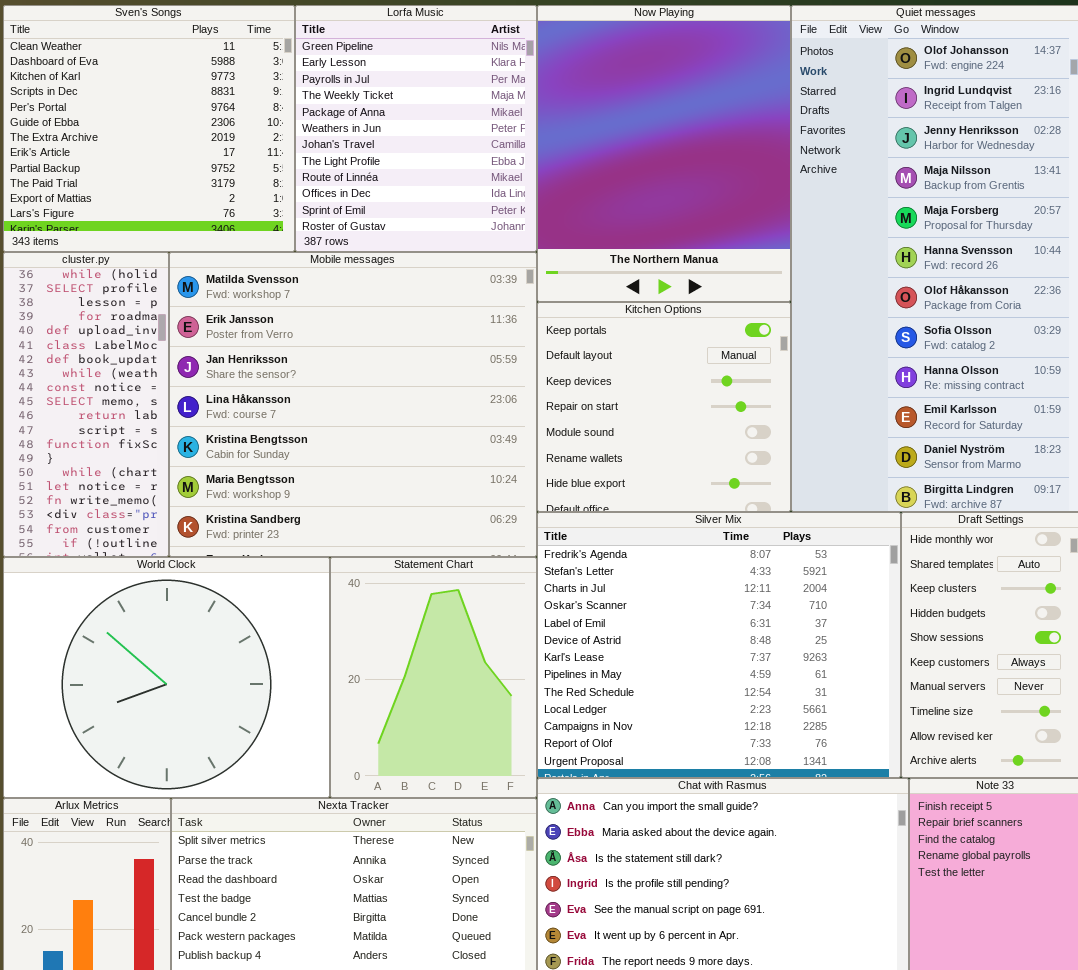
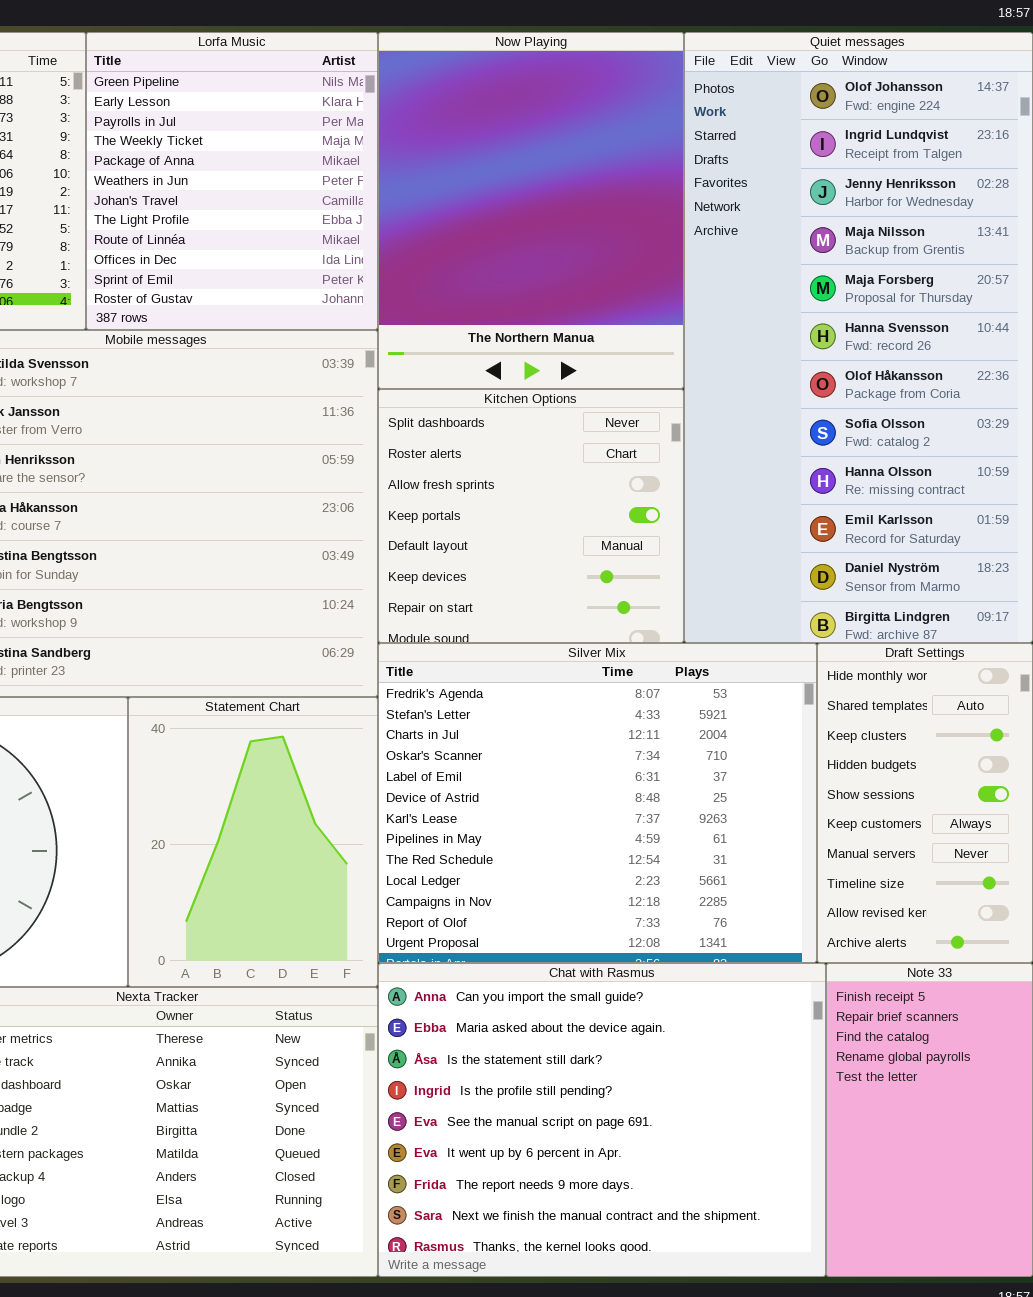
Kitchen Options: [537,302,791,512] -> [378,389,684,643], scrolled up 3 rows

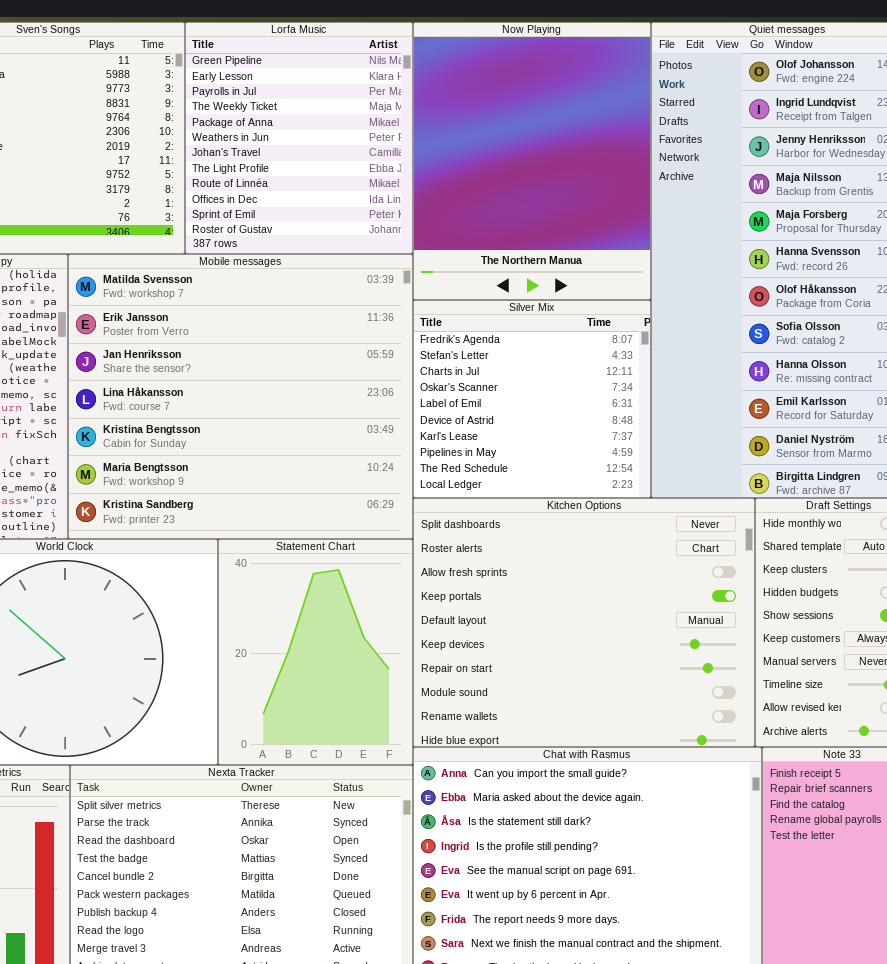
Kitchen Options: [378,389,684,643] -> [413,498,755,747], moved, resized
Silver Mix: [378,643,817,963] -> [413,300,651,498], moved, resized

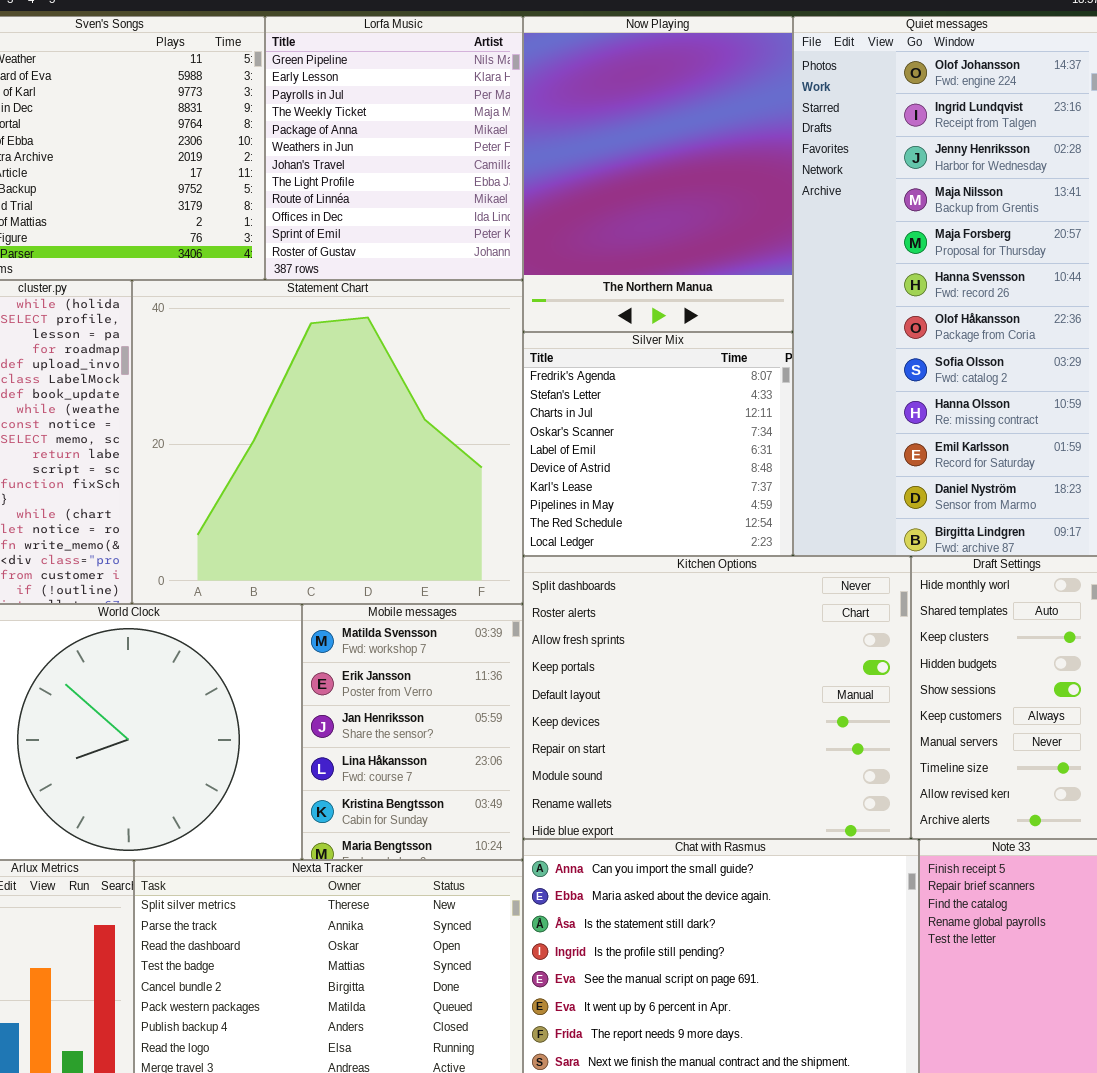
Mobile messages: [68,254,413,539] -> [302,604,523,860], moved, resized
Statement Chart: [218,539,413,765] -> [132,280,523,604], moved, resized

